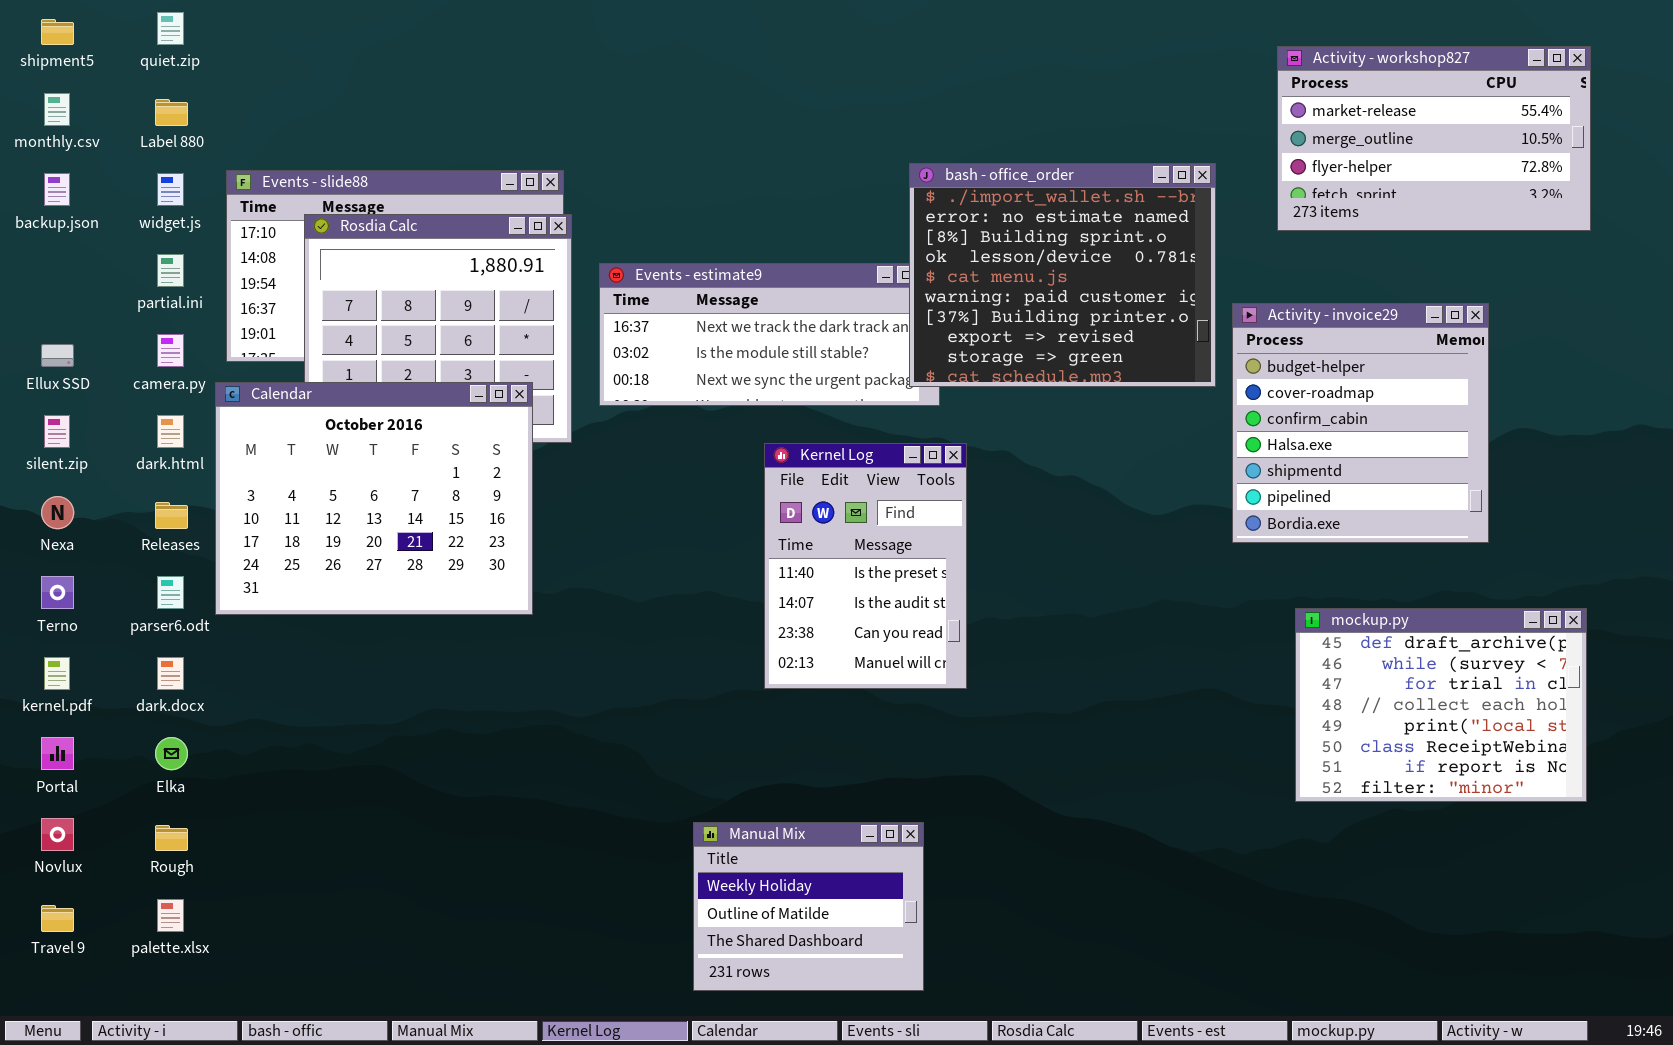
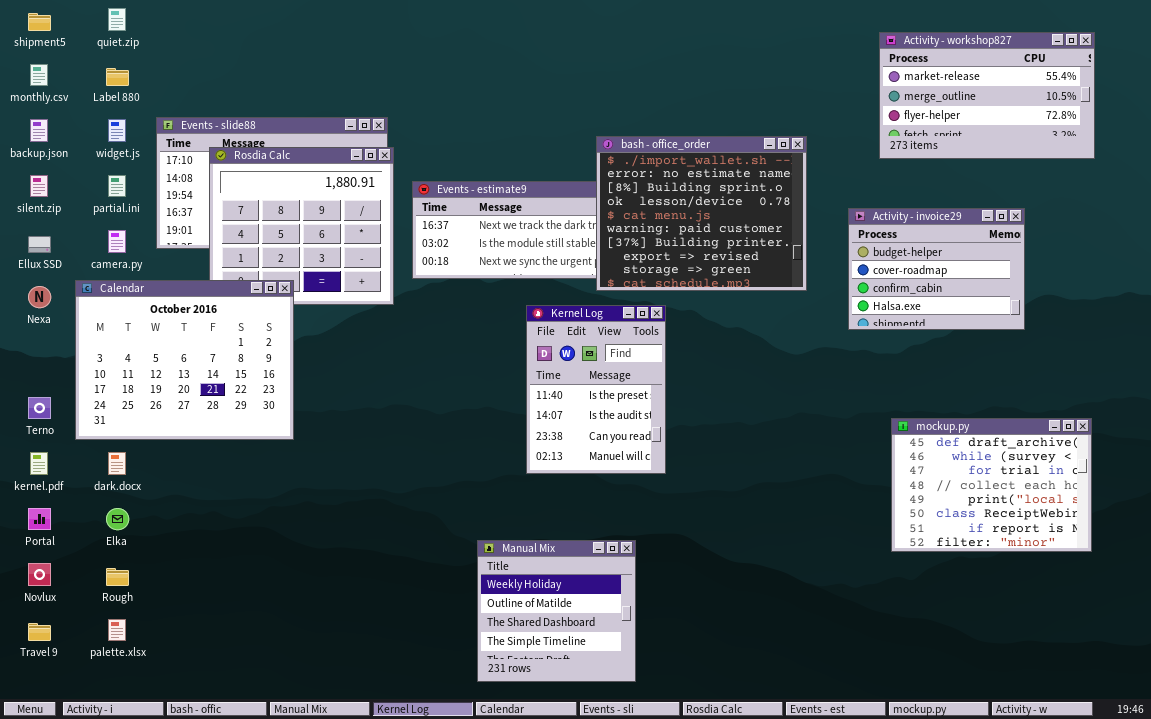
bash - office_order: [909,163,1216,387] -> [596,136,807,291], moved
Activity - invoice29: [1232,303,1489,543] -> [848,208,1025,330], resized
Calendar: [215,382,533,615] -> [75,280,294,440], moved
silent.zip: [44,415,70,448] -> [30,175,48,197], moved
Nexa: [41,496,74,529] -> [28,286,51,308], moved
Manual Mix: [693,822,924,991] -> [477,540,636,682], resized

